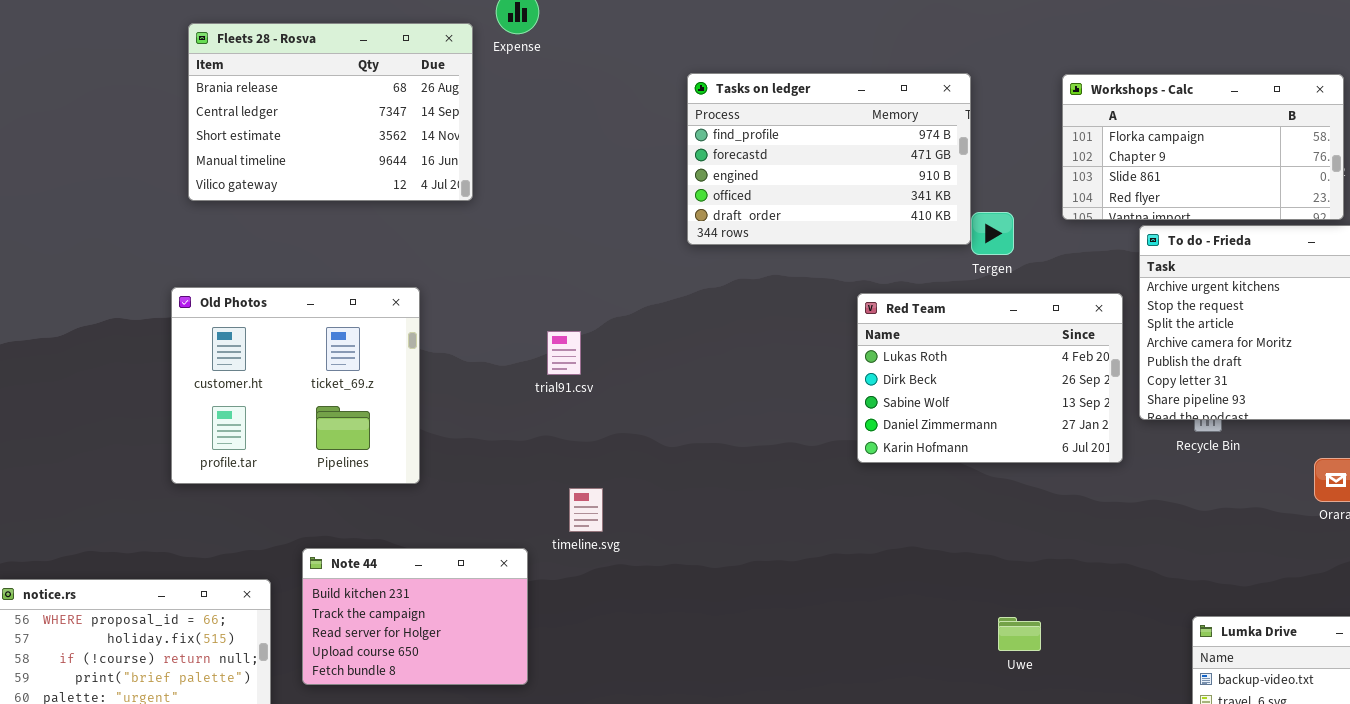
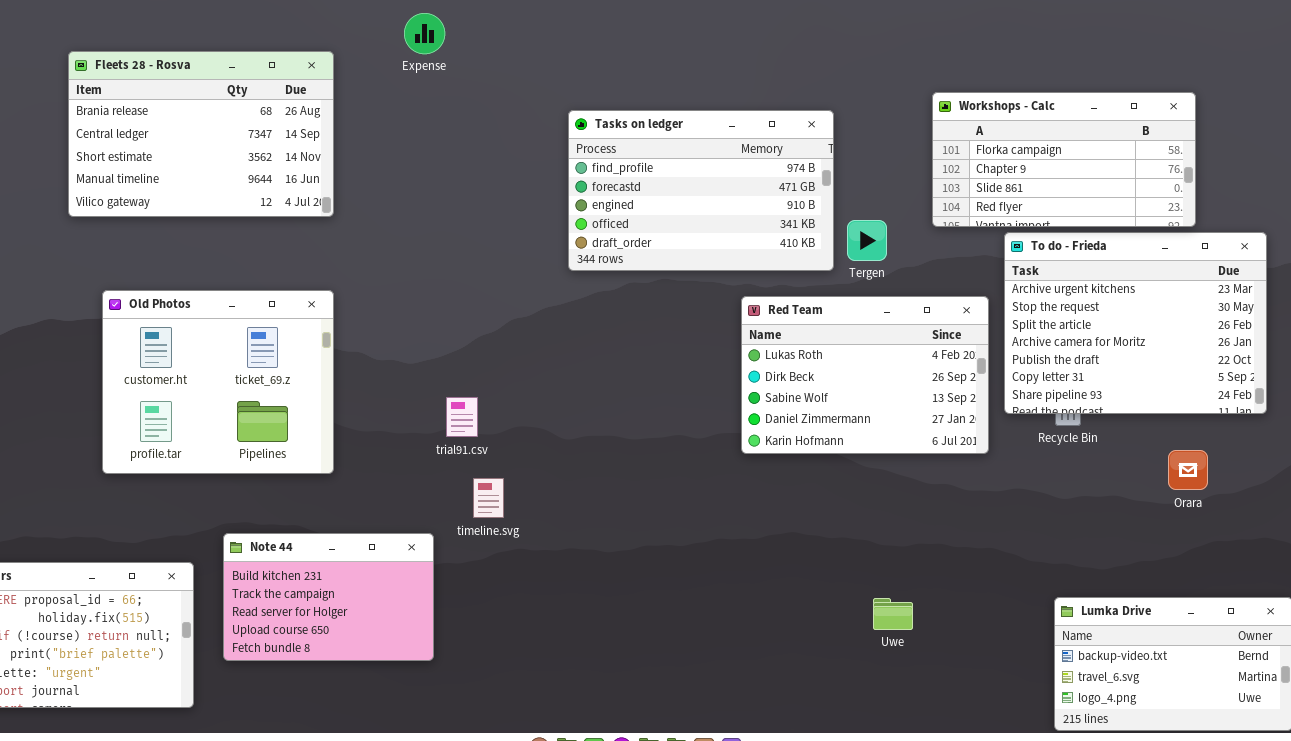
Fleets 28 - Rosva: [188,23,473,201] -> [68,51,334,217], moved
Tasks on ledger: [687,73,971,245] -> [568,110,834,271], moved
trial91.csv: [547,331,581,375] -> [446,397,478,437], moved

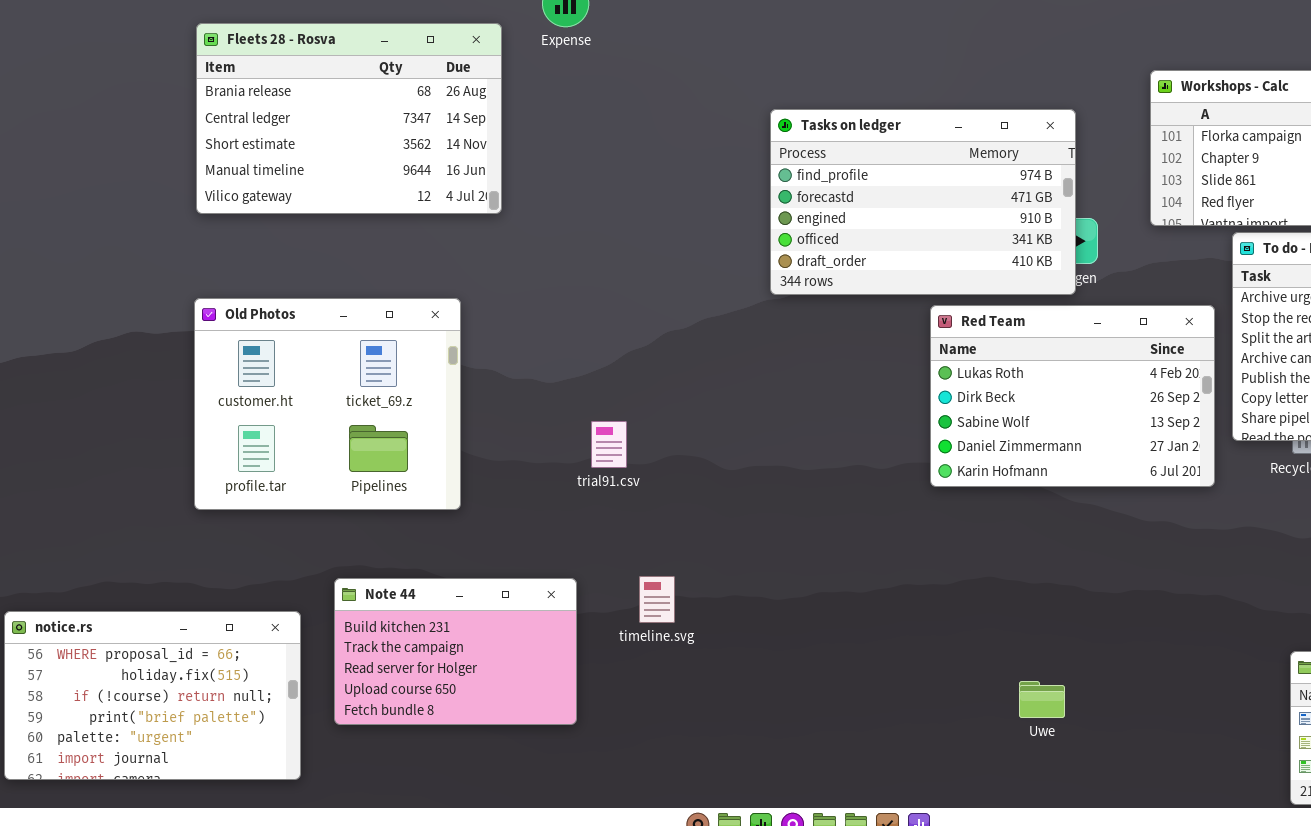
Fleets 28 - Rosva: [68,51,334,217] -> [196,23,502,214], moved
Tasks on ledger: [568,110,834,271] -> [770,109,1076,295], moved
timeline.svg: [473,478,504,518] -> [639,576,675,623], moved
Uwe: [873,598,913,630] -> [1019,681,1065,718], moved

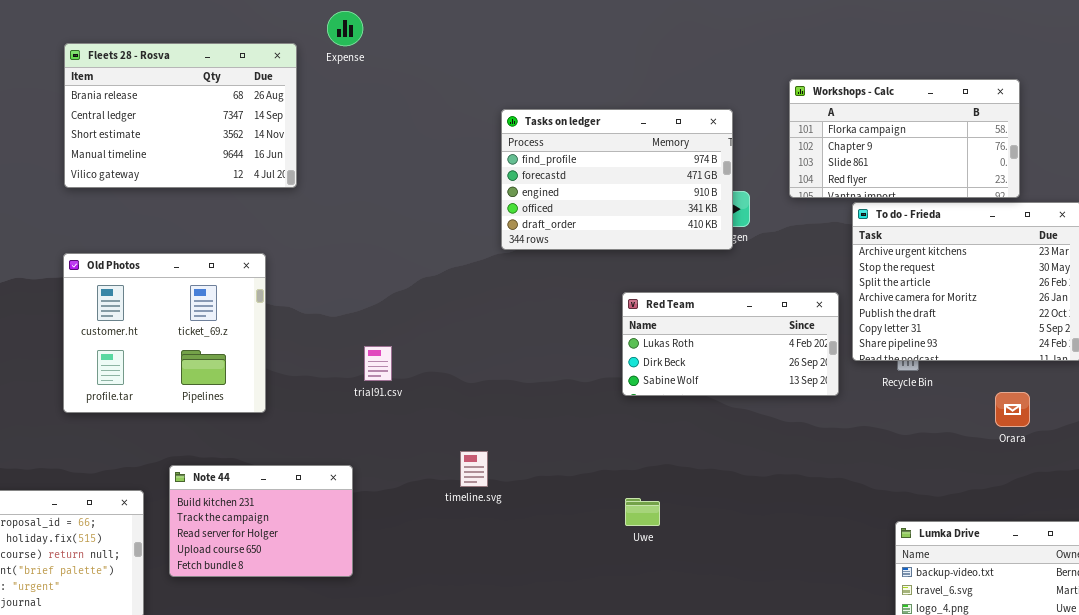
Red Team: [930,305,1215,487] -> [622,292,839,396], resized
timeline.svg: [639,576,675,623] -> [460,451,488,487], moved
Uwe: [1019,681,1065,718] -> [625,498,660,526], moved

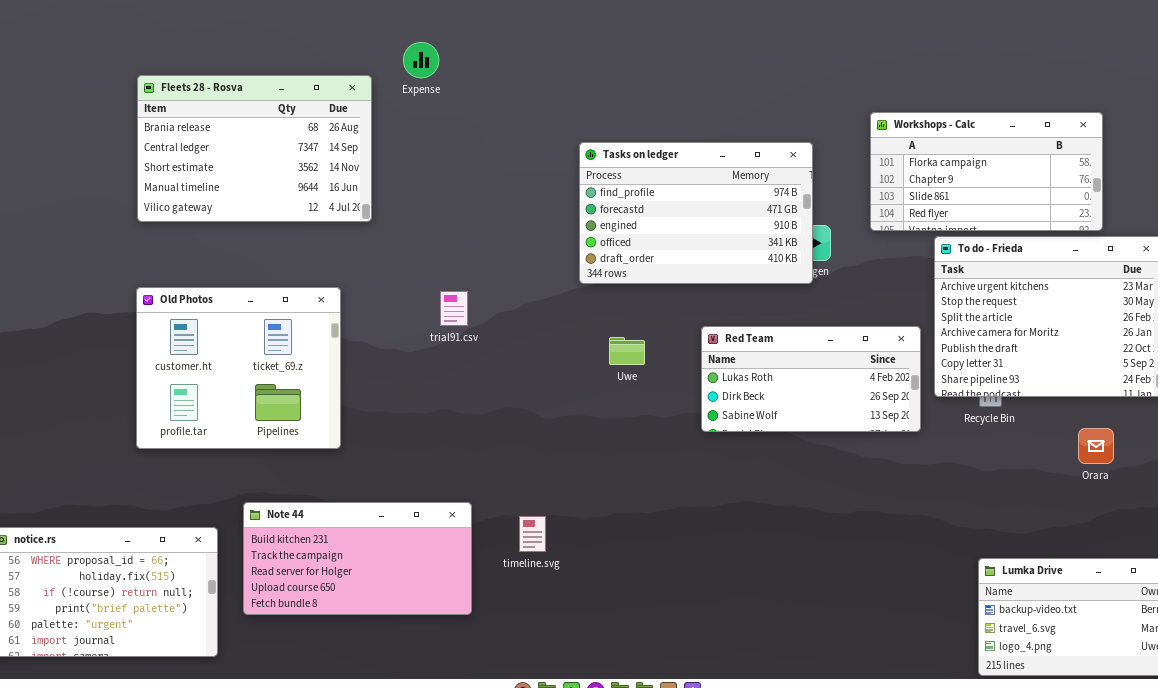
trial91.csv: [364,346,392,381] -> [440,291,468,326], moved
timeline.svg: [460,451,488,487] -> [519,516,546,552], moved
Note 44: [169,465,353,577] -> [243,502,472,615], resized
Uwe: [625,498,660,526] -> [609,337,645,365], moved

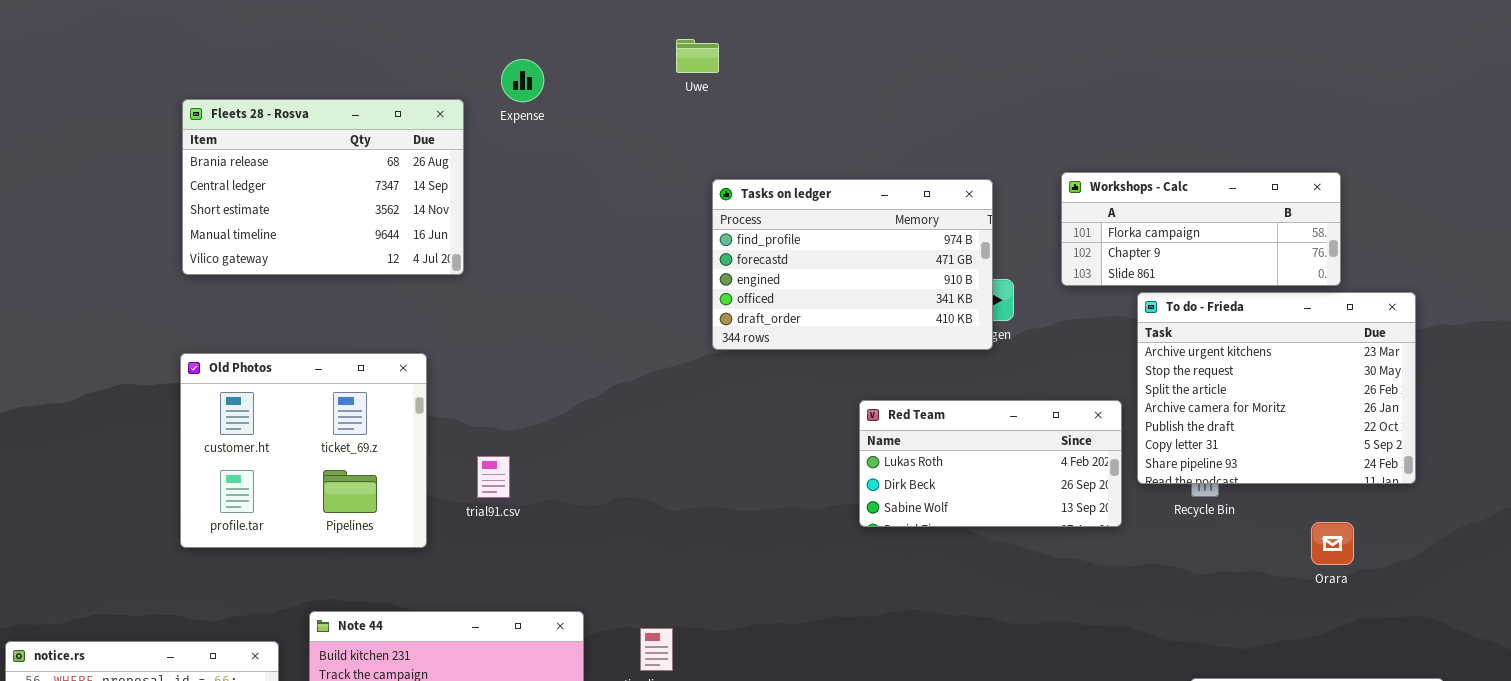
Workshops - Calc: [870,112,1103,231] -> [1061,172,1341,286], resized
trial91.csv: [440,291,468,326] -> [477,456,510,498], moved
Uwe: [609,337,645,365] -> [676,39,719,73], moved

